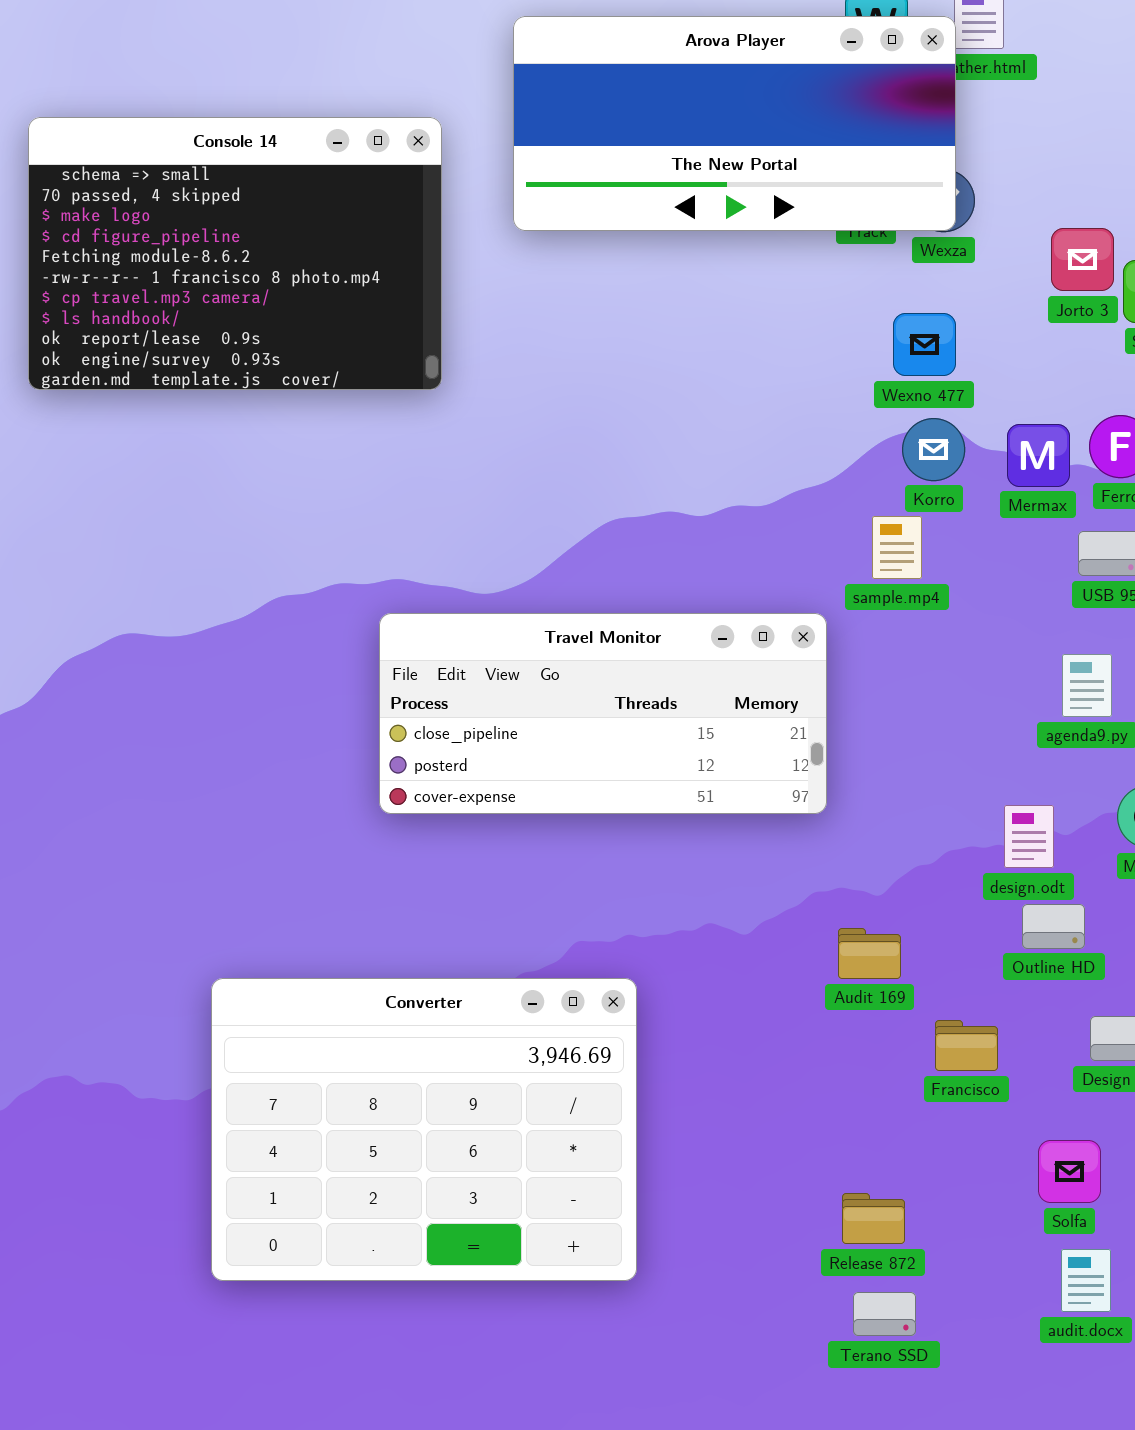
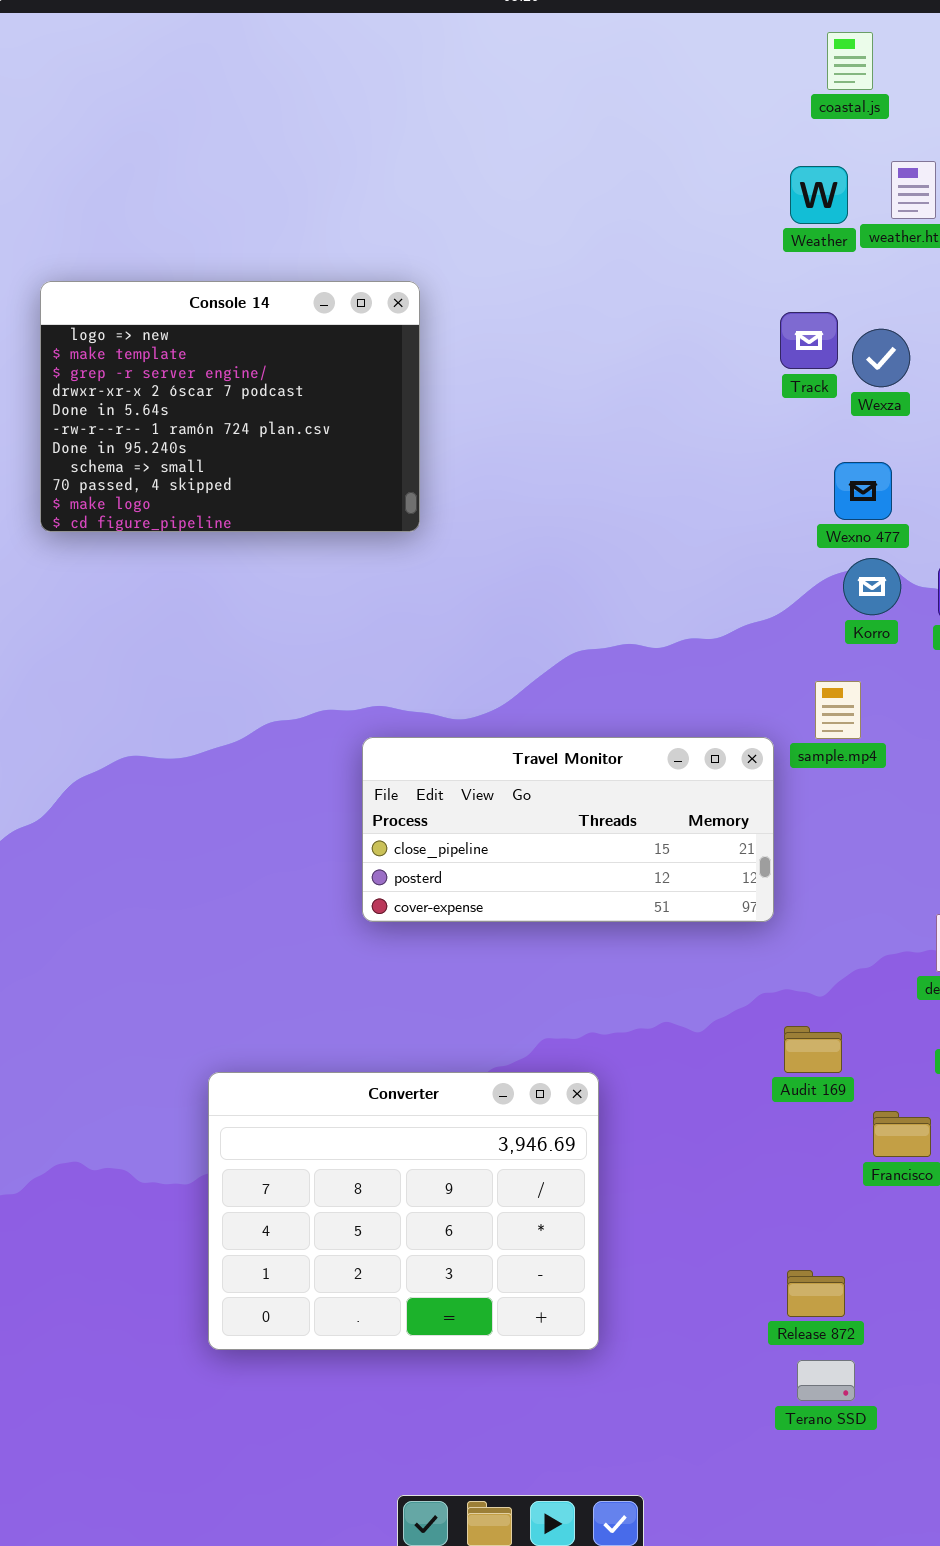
Arova Player: [513,16,956,231] -> none, closed
Console 14: [28,117,442,390] -> [40,281,420,532], scrolled up 7 rows
sample.mp4: [872,516,922,579] -> [815,681,861,739], moved

